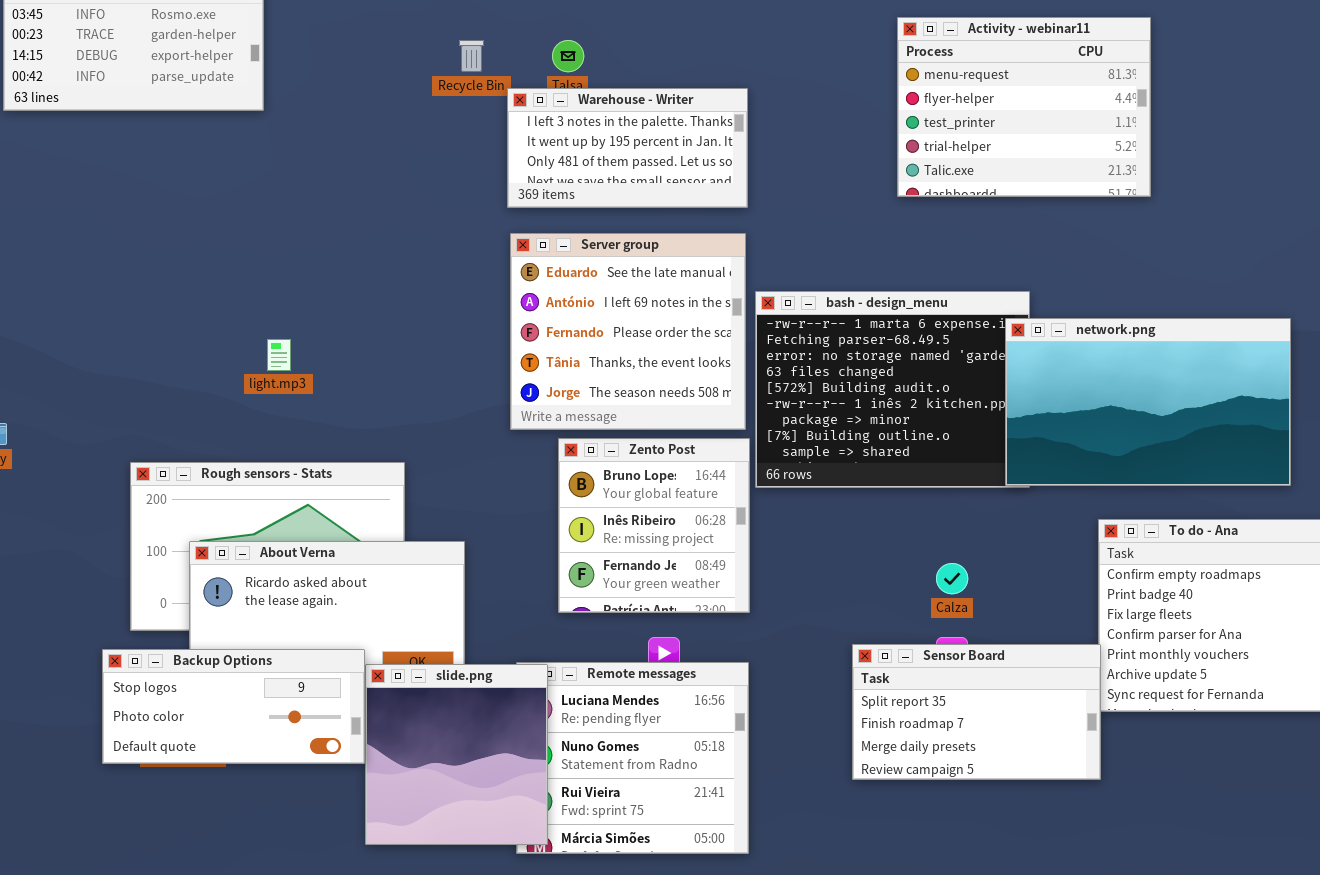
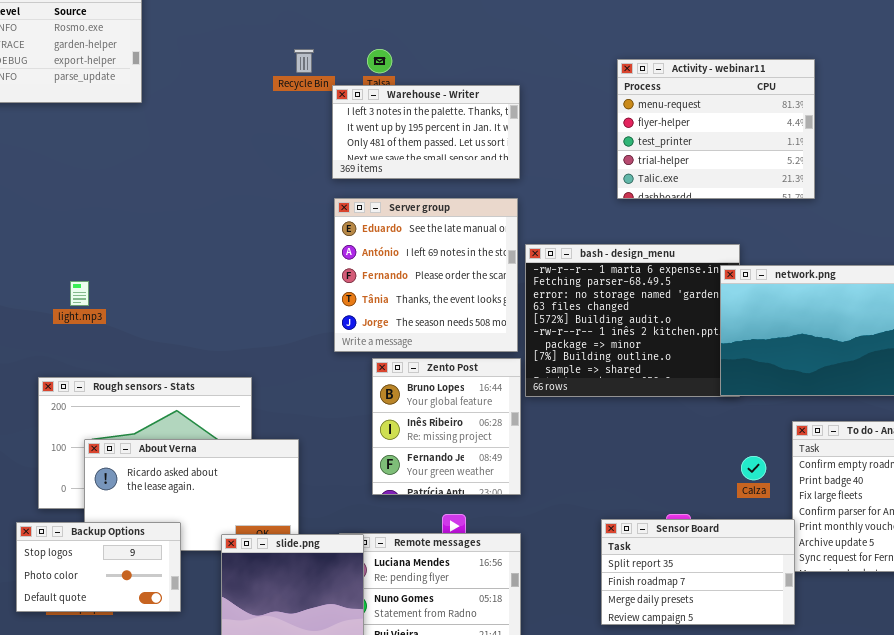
Activity - webinar11: [897,17,1151,197] -> [617,59,815,199], moved
light.mp3: [267,339,291,371] -> [70,281,89,306], moved
Calza: [936,563,968,594] -> [741,456,766,480], moved
Backup Options: [102,649,365,764] -> [16,522,181,612], resized

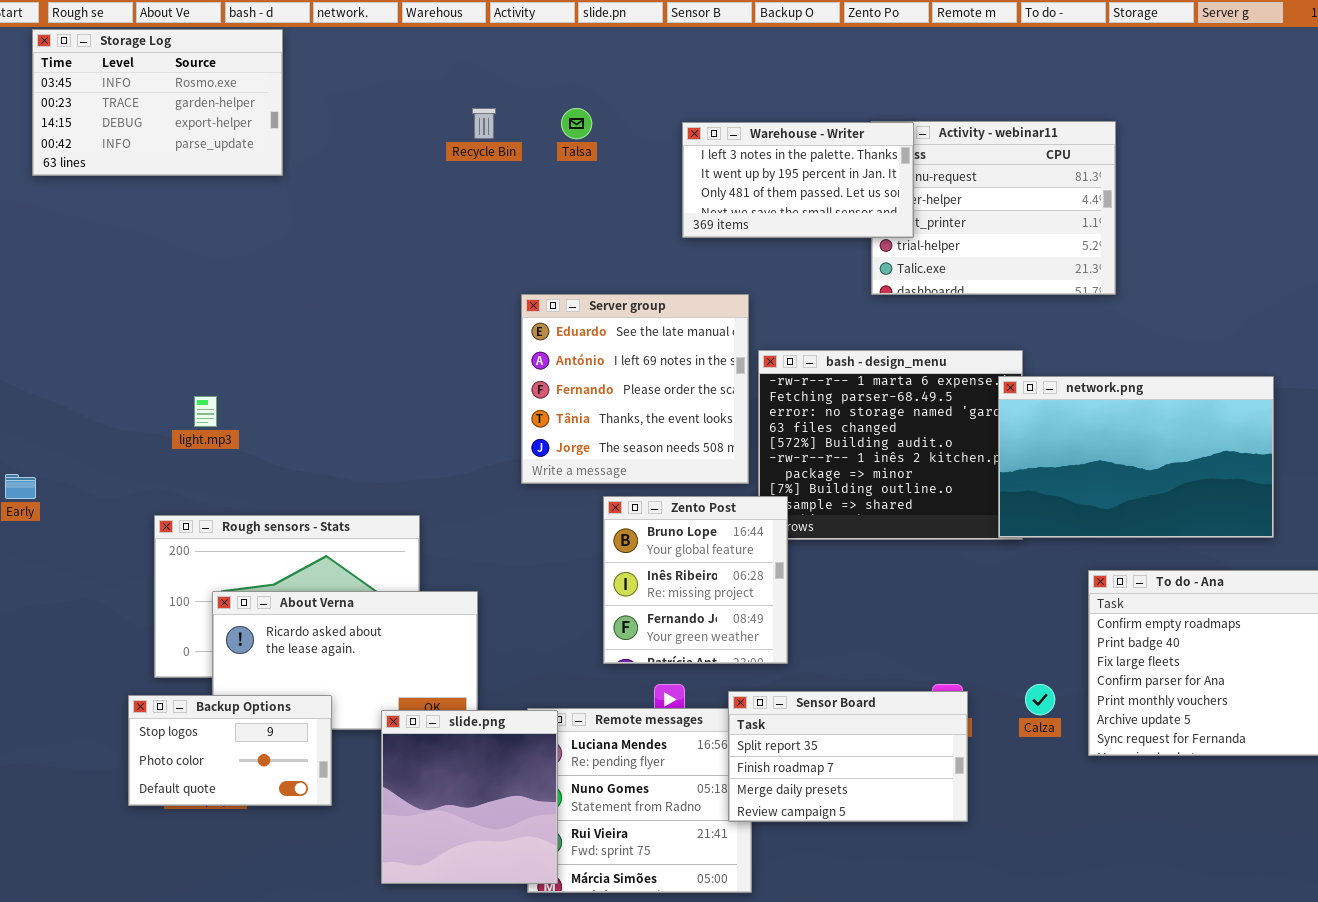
Warehouse - Writer: [332,85,520,179] -> [682,122,914,238], moved
Zento Post: [372,358,521,495] -> [603,496,788,664], moved
Calza: [741,456,766,480] -> [1025,684,1055,715], moved
Sensor Board: [601,519,795,625] -> [728,691,968,822], moved

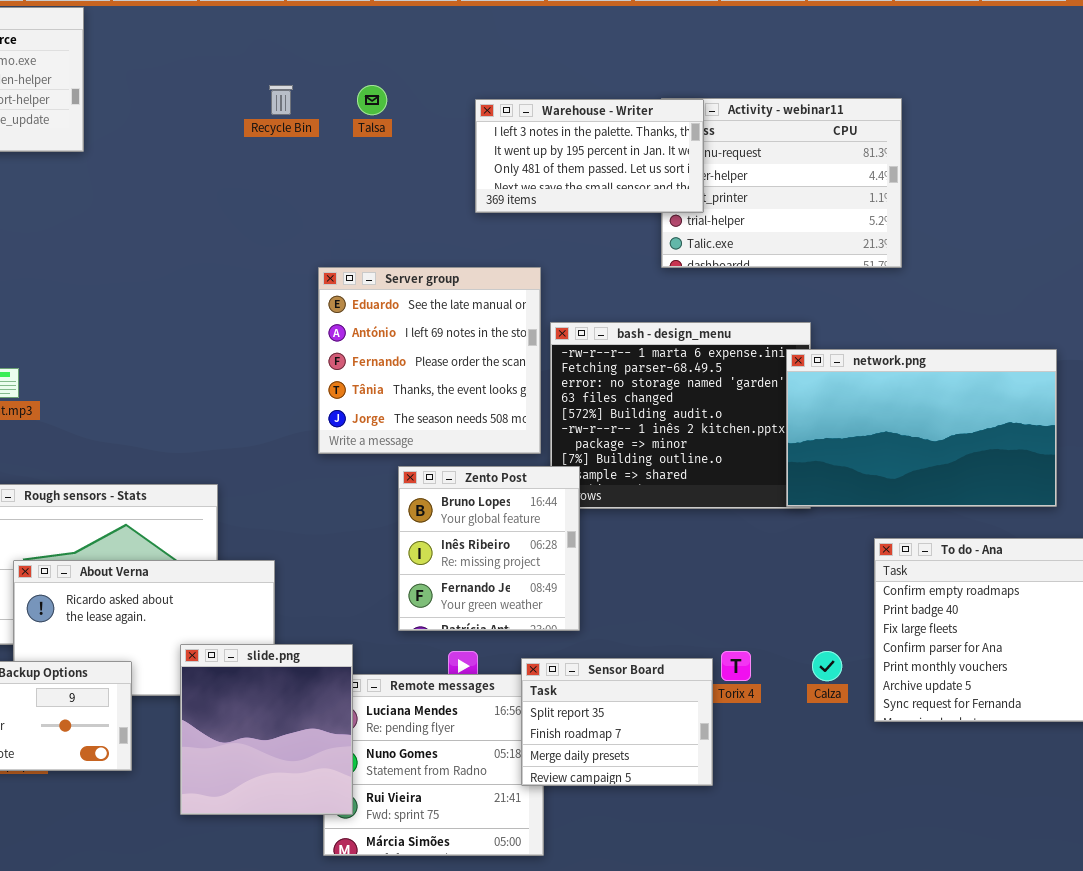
Sensor Board: [728,691,968,822] -> [521,658,713,786], resized
slide.png: [381,710,558,884] -> [180,644,353,815], moved

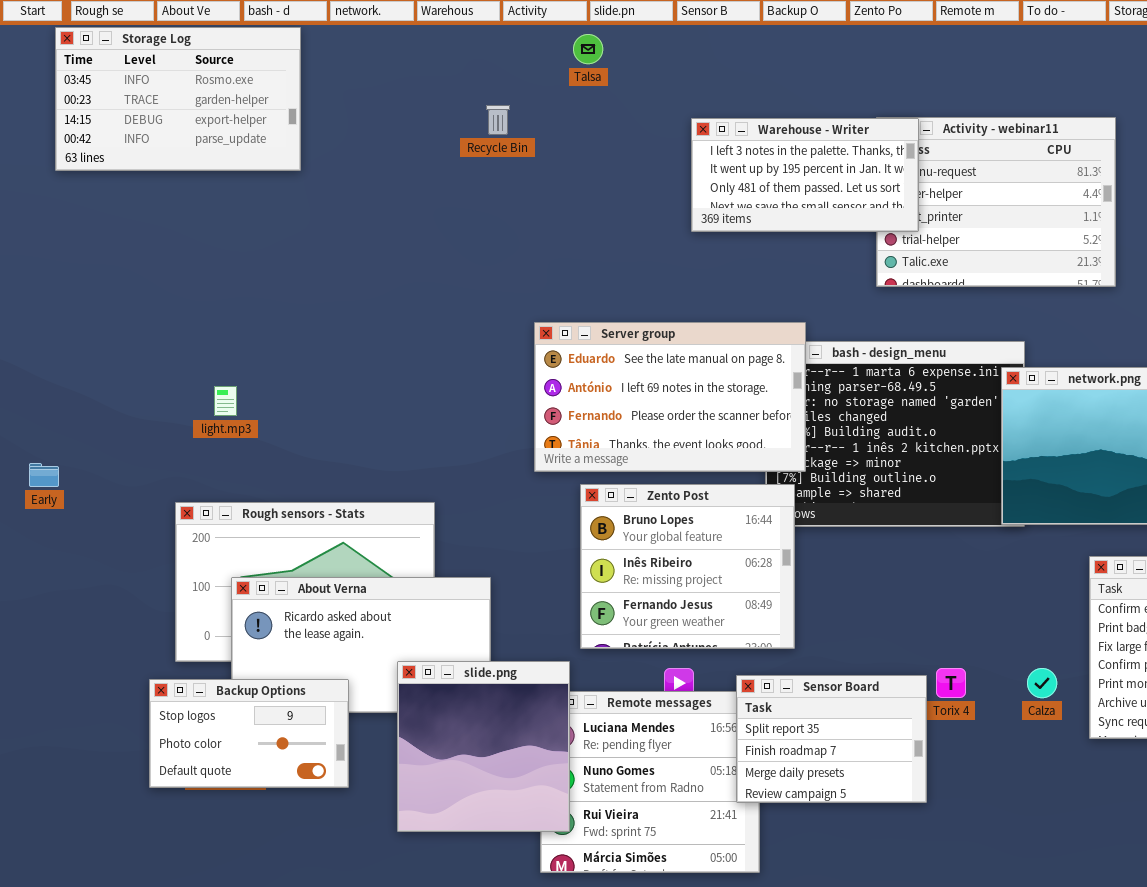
Talsa: [357,85,387,115] -> [573,34,603,64], moved
Server group: [318,267,541,454] -> [534,322,806,472], resized
Zento Post: [398,466,580,631] -> [580,484,795,649], resized

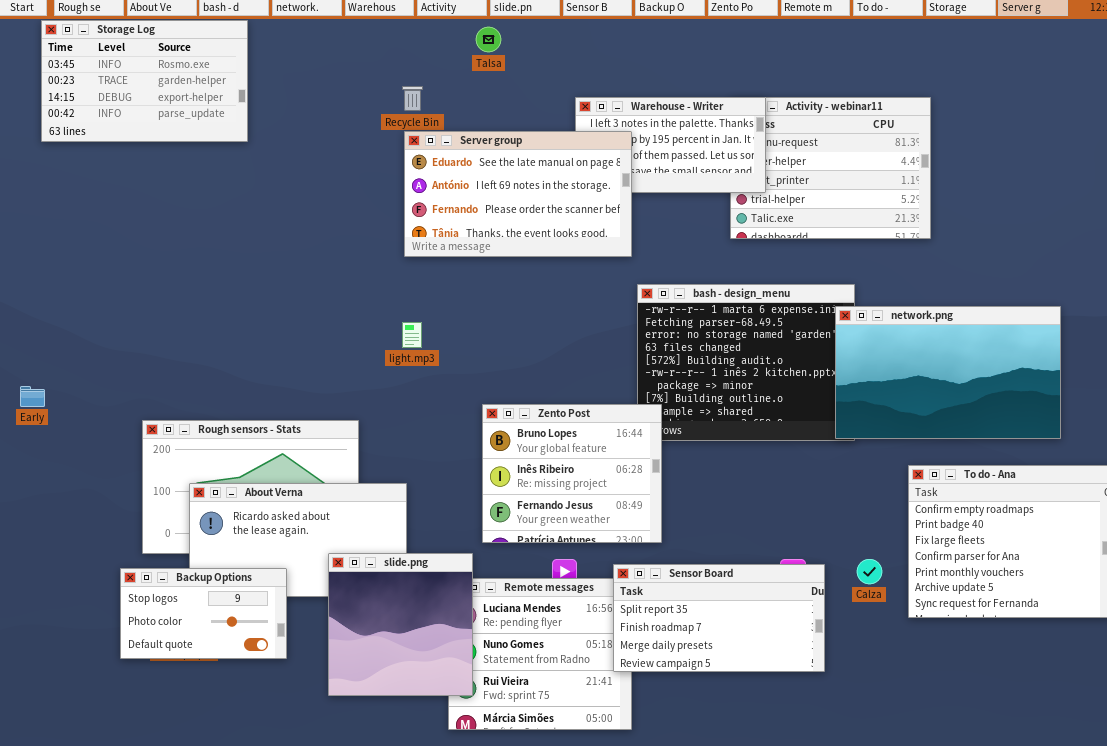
Server group: [534,322,806,472] -> [404,131,632,257], moved
light.mp3: [214,386,237,416] -> [402,322,422,348], moved
Sensor Board: [736,675,927,803] -> [613,564,825,672], resized

